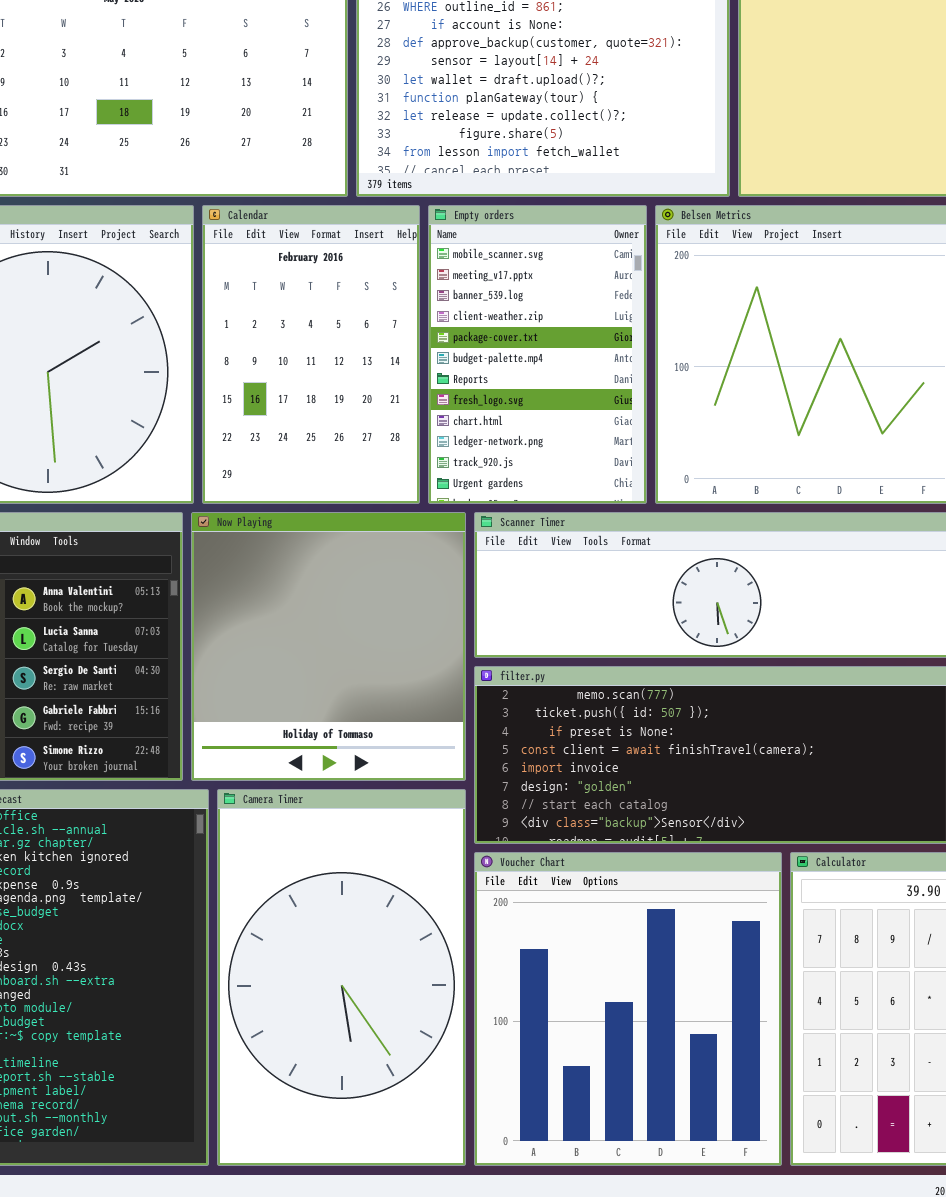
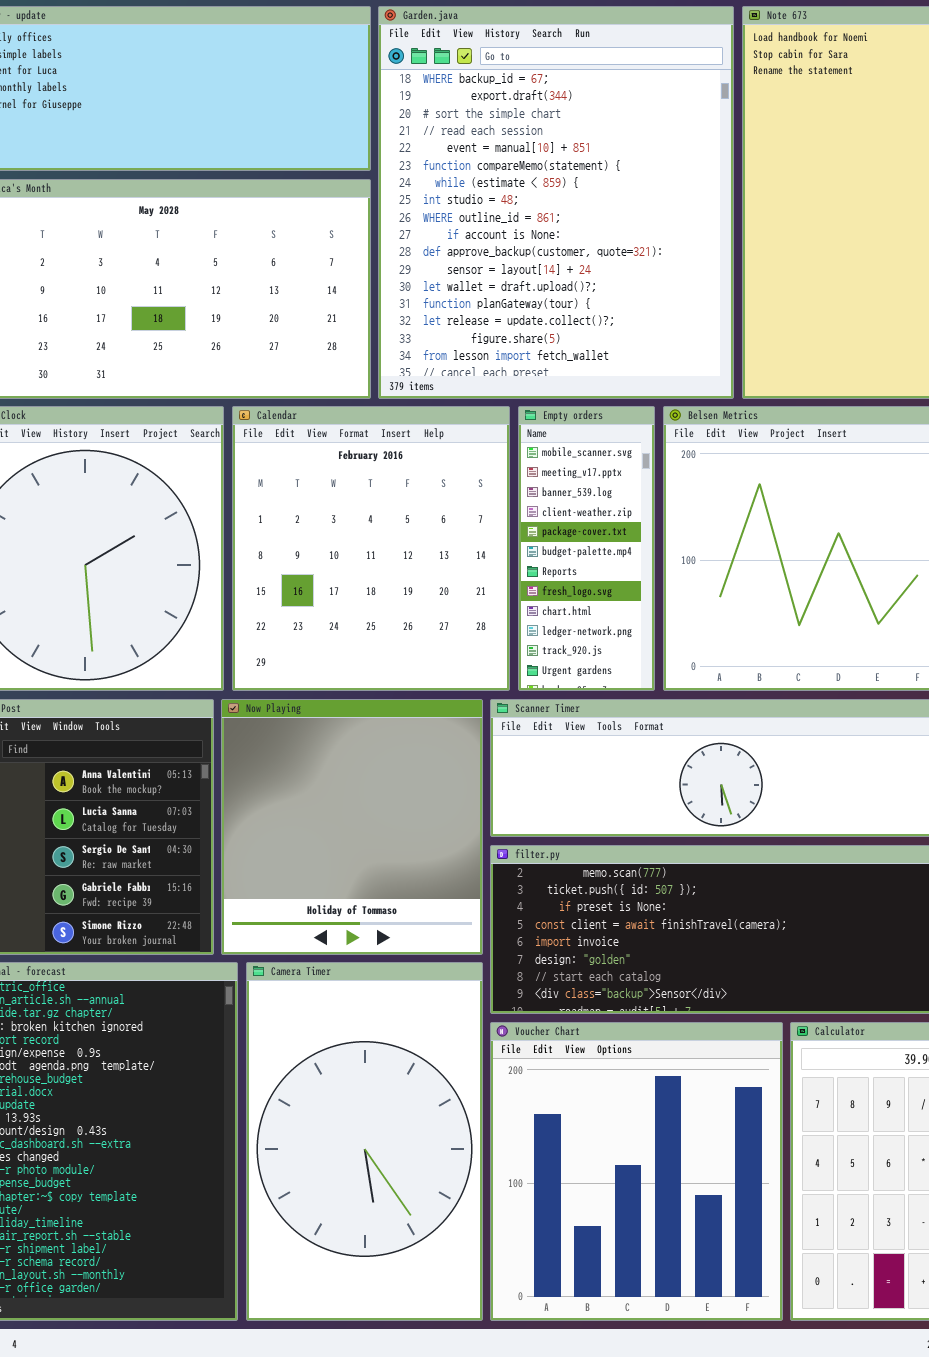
Calendar: [202,205,420,504] -> [232,406,510,691], resized
Empty orders: [428,205,647,504] -> [518,406,655,691], resized

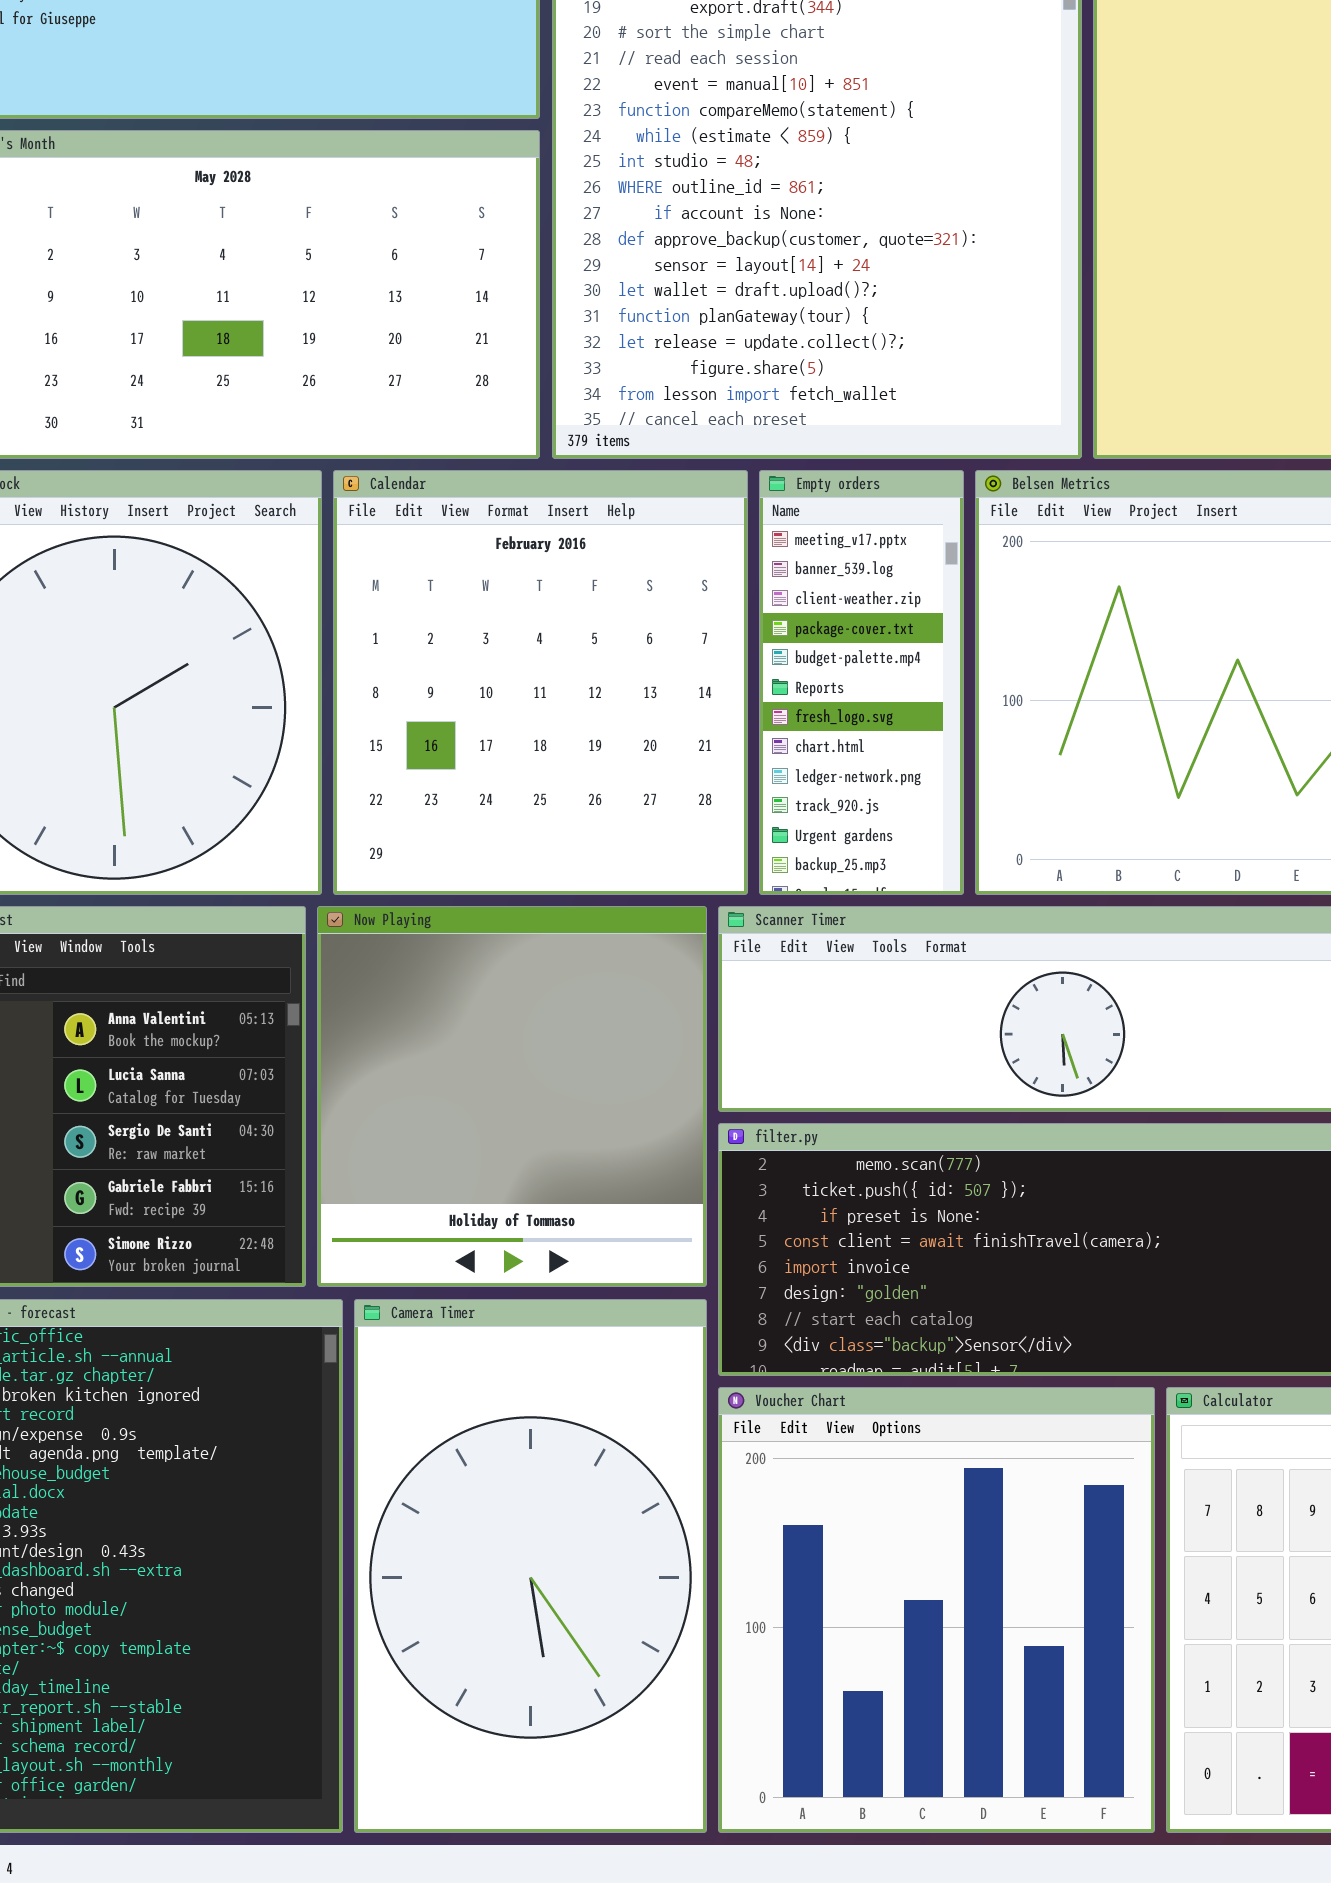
Empty orders: [518,406,655,691] -> [759,470,964,895], scrolled down 1 row

